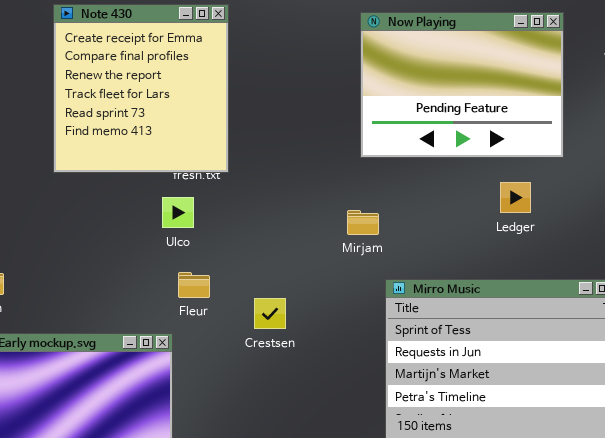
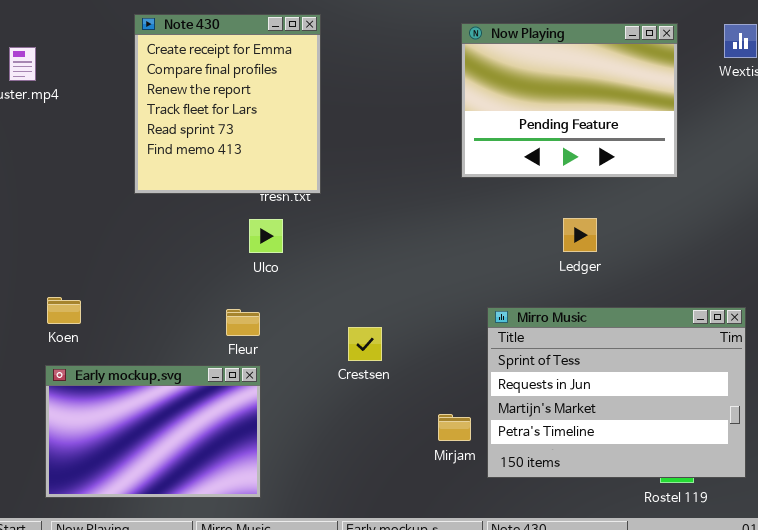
Ledger: [500,182,531,213] -> [563,218,597,252], moved
Mirjam: [347,210,379,235] -> [438,414,471,441], moved
Fleur: [178,272,210,298] -> [226,309,260,336], moved

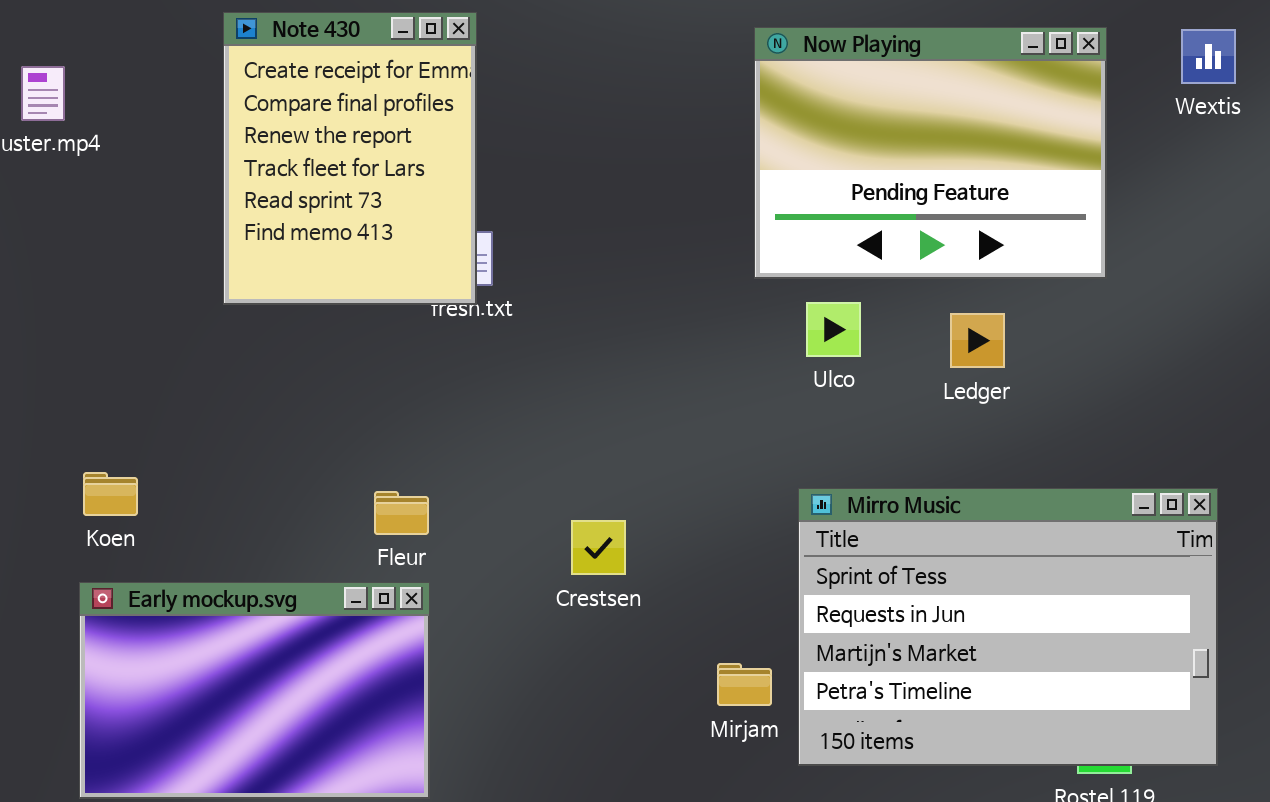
Note 430: [134,14,321,194] -> [223,12,477,305], resized
Ledger: [563,218,597,252] -> [950,313,1005,368], moved
Ulco: [249,219,283,253] -> [806,302,861,357], moved

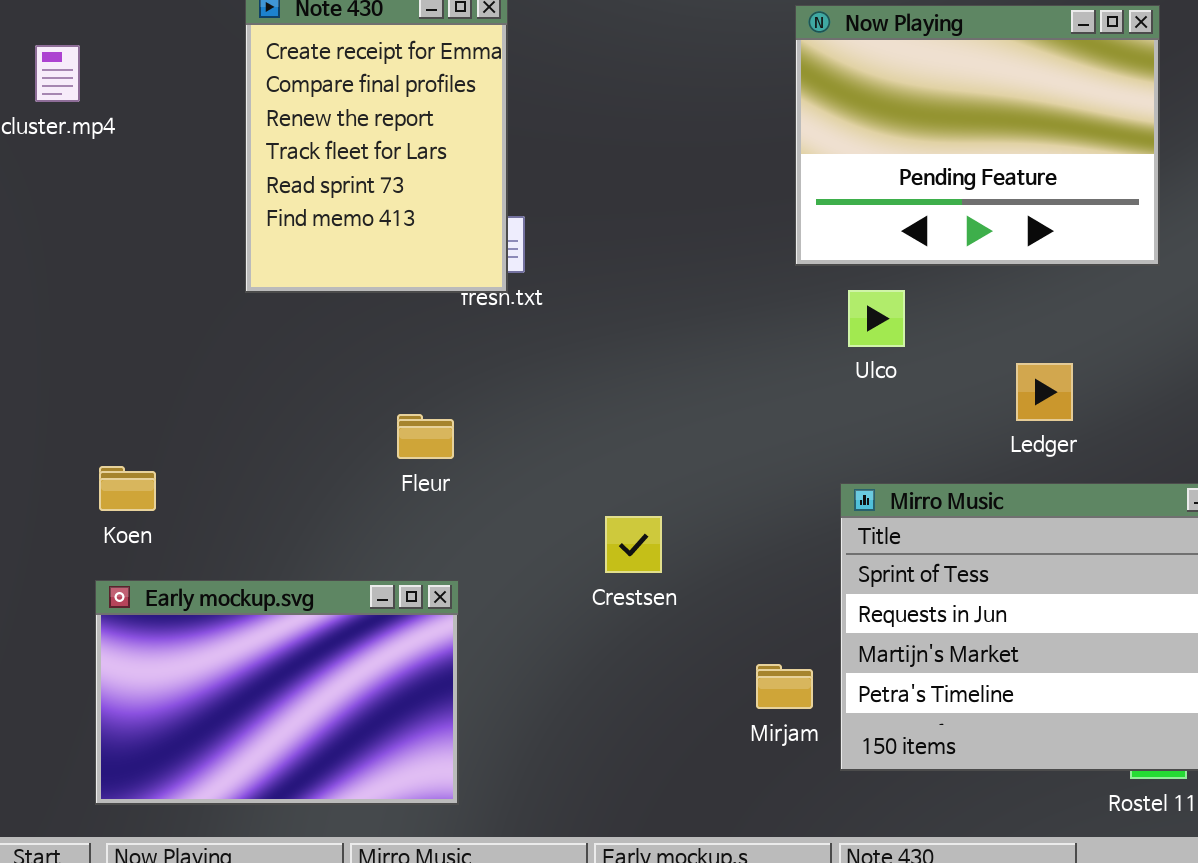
Ledger: [950,313,1005,368] -> [1016,363,1073,421], moved
Fleur: [374,491,429,535] -> [397,414,454,459], moved

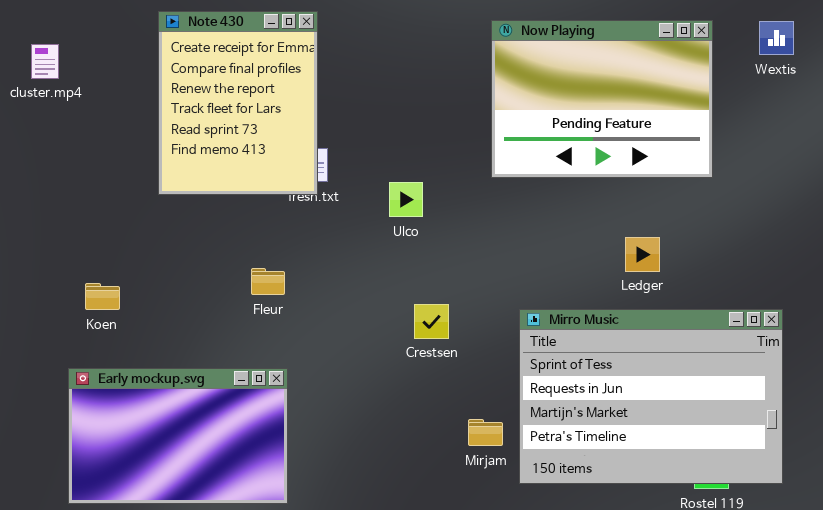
Ulco: [848,290,905,347] -> [389,182,423,217], moved
Koen: [99,466,156,511] -> [85,283,120,310], moved
Crestsen: [605,516,662,573] -> [414,304,449,339], moved

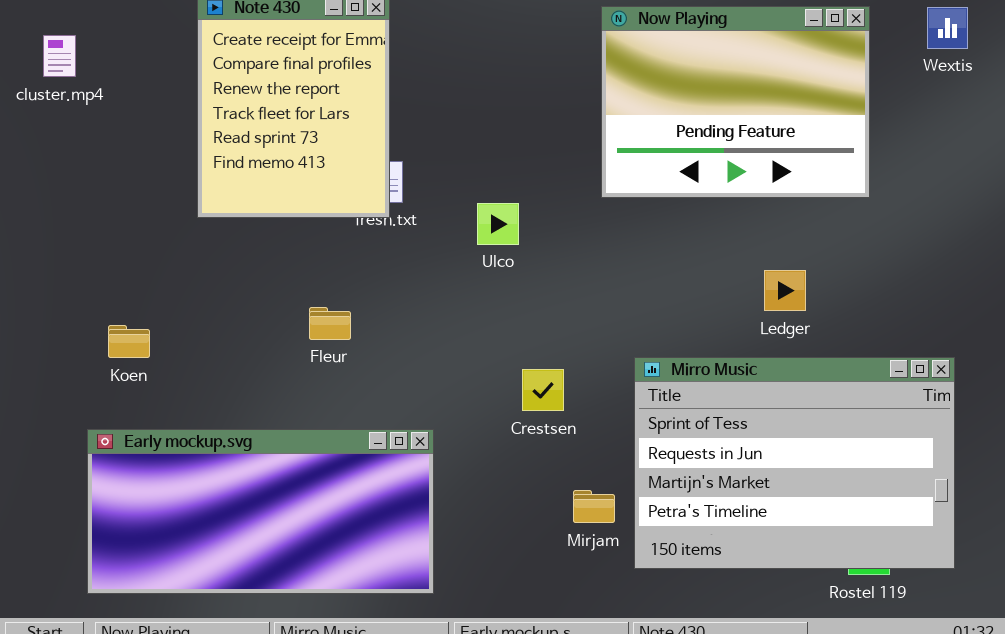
Crestsen: [414,304,449,339] -> [522,369,564,411], moved
Early mockup.svg: [68,368,288,504] -> [87,429,434,594], resized

